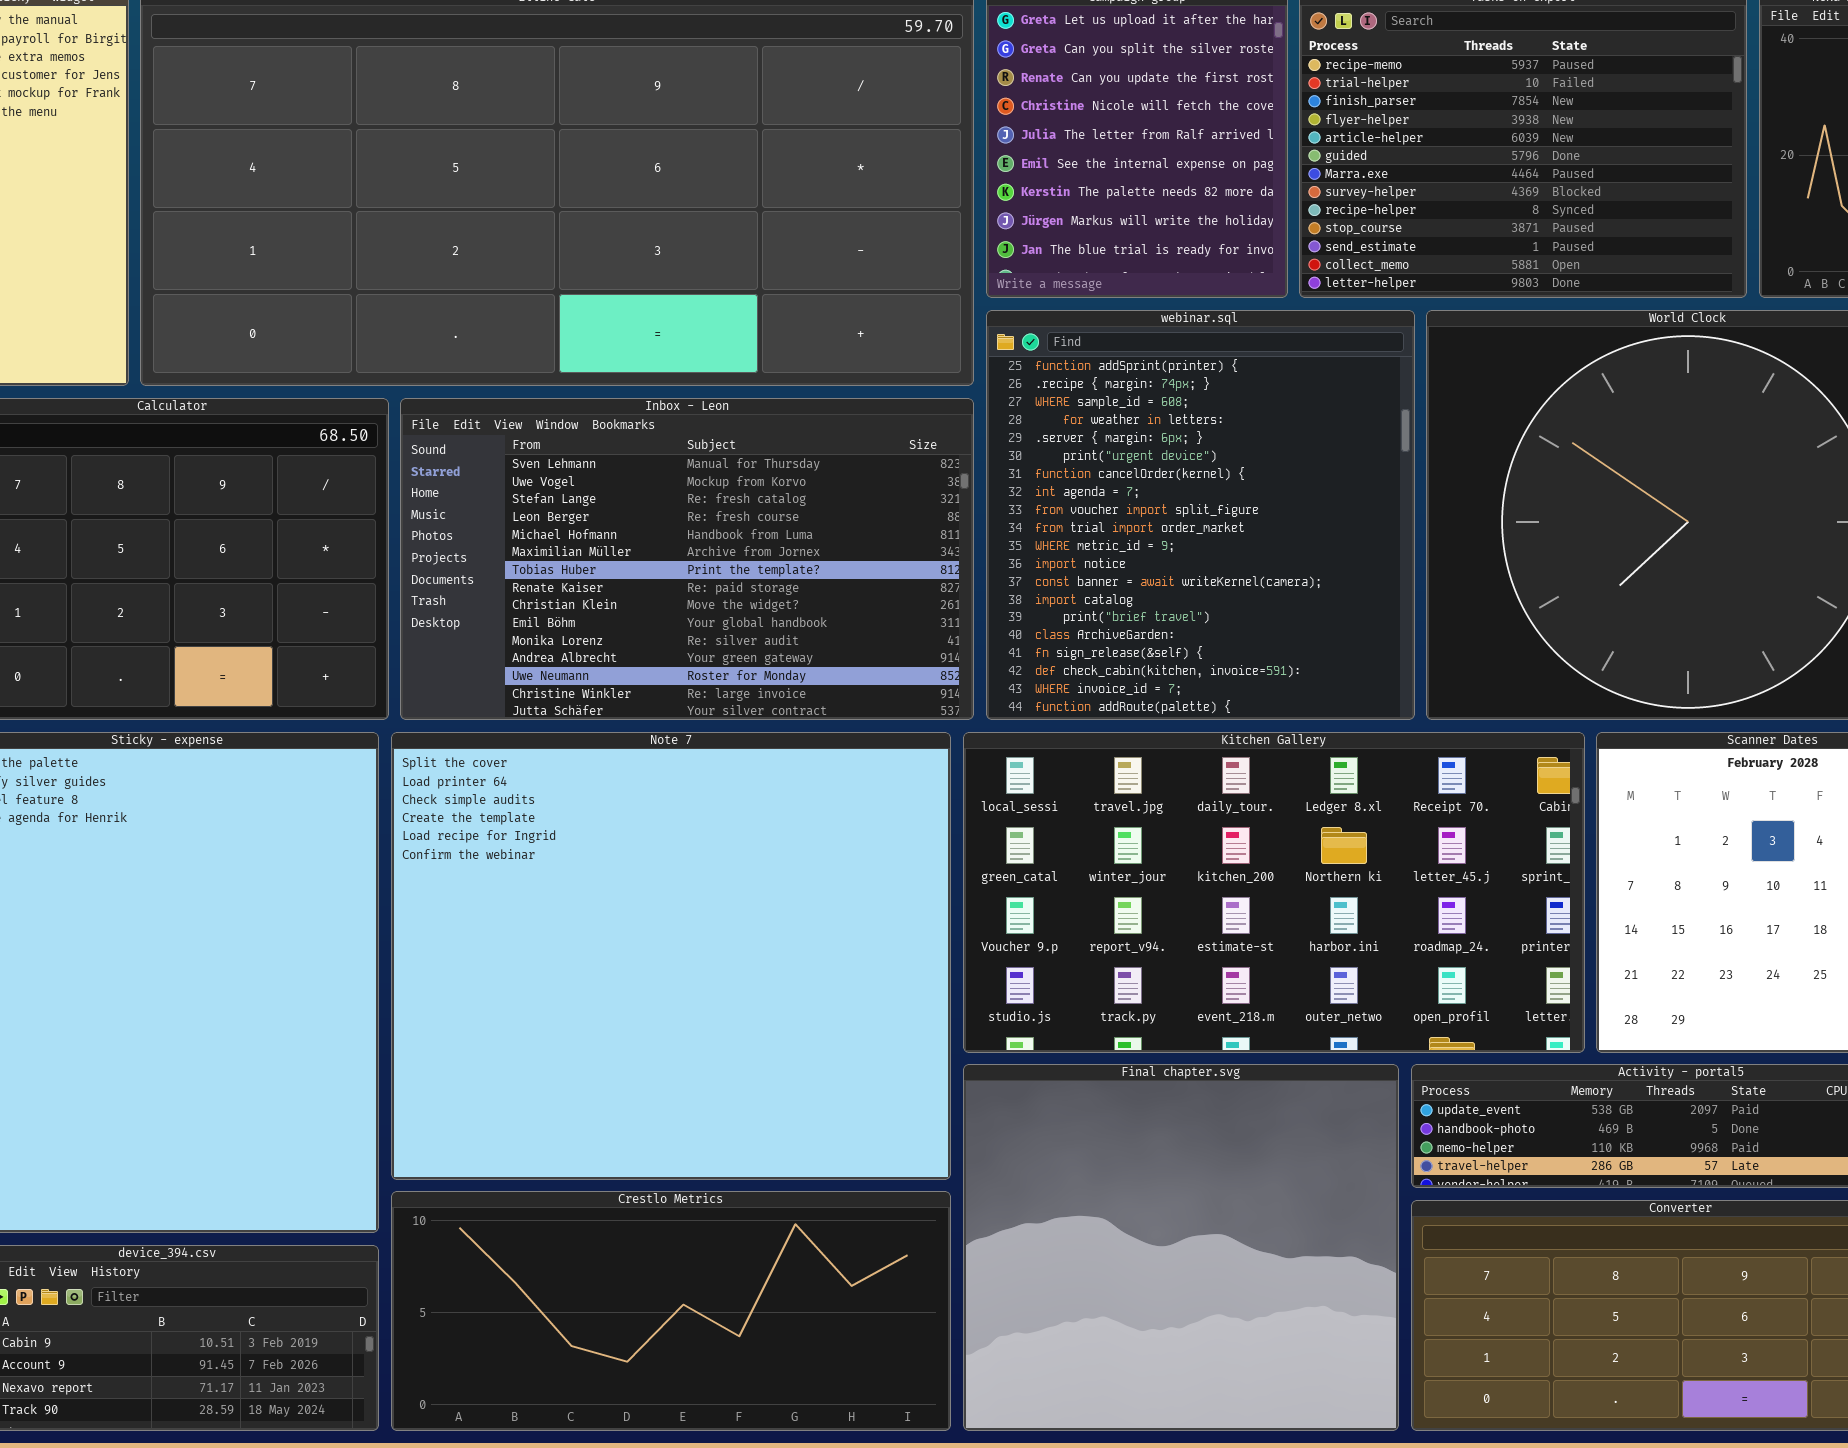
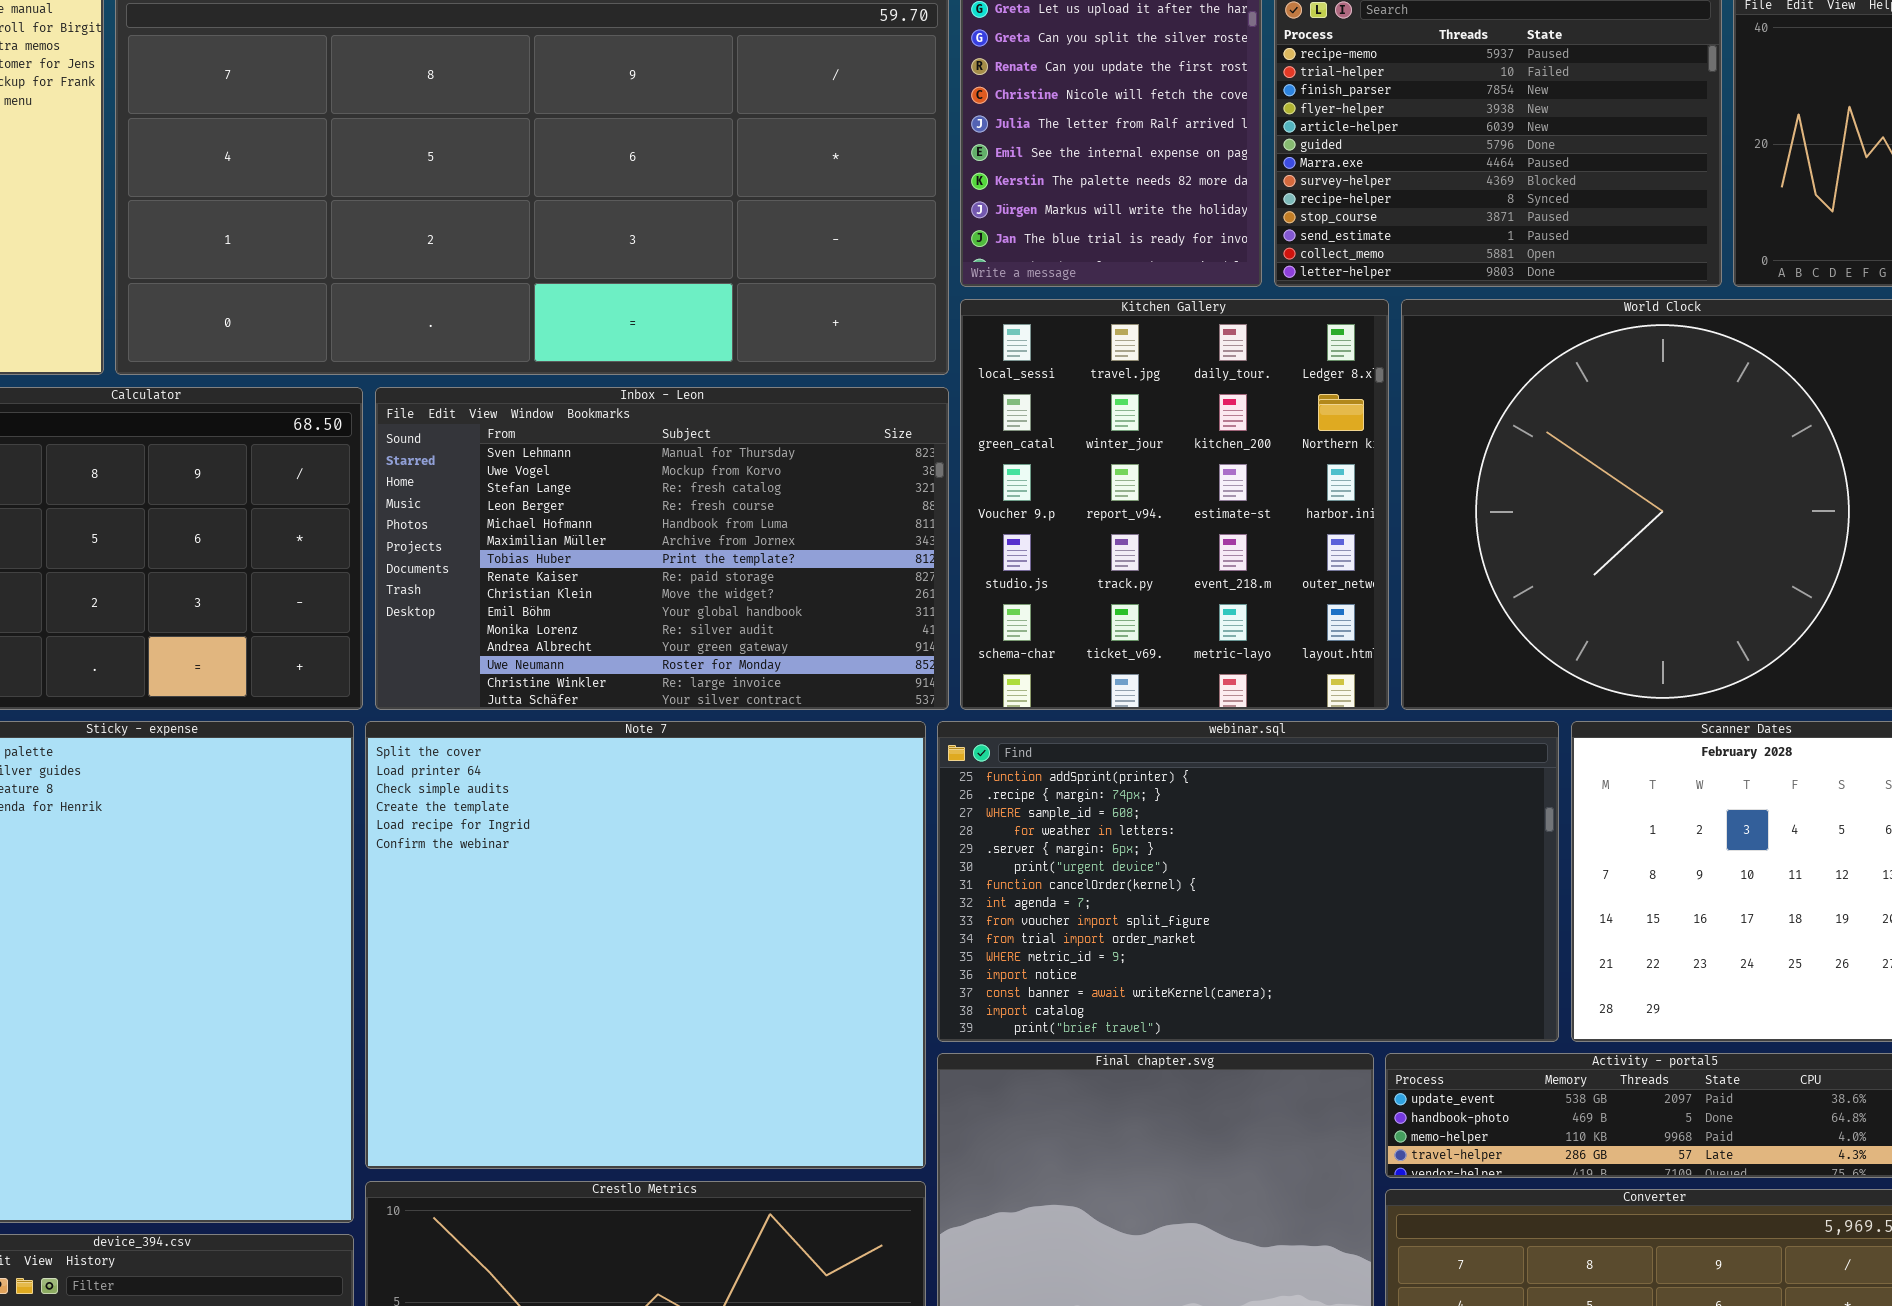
webinar.sql: [986,310,1415,720] -> [937,721,1559,1042], moved, resized
Kitchen Gallery: [963,732,1585,1053] -> [960,299,1389,710], moved, resized

